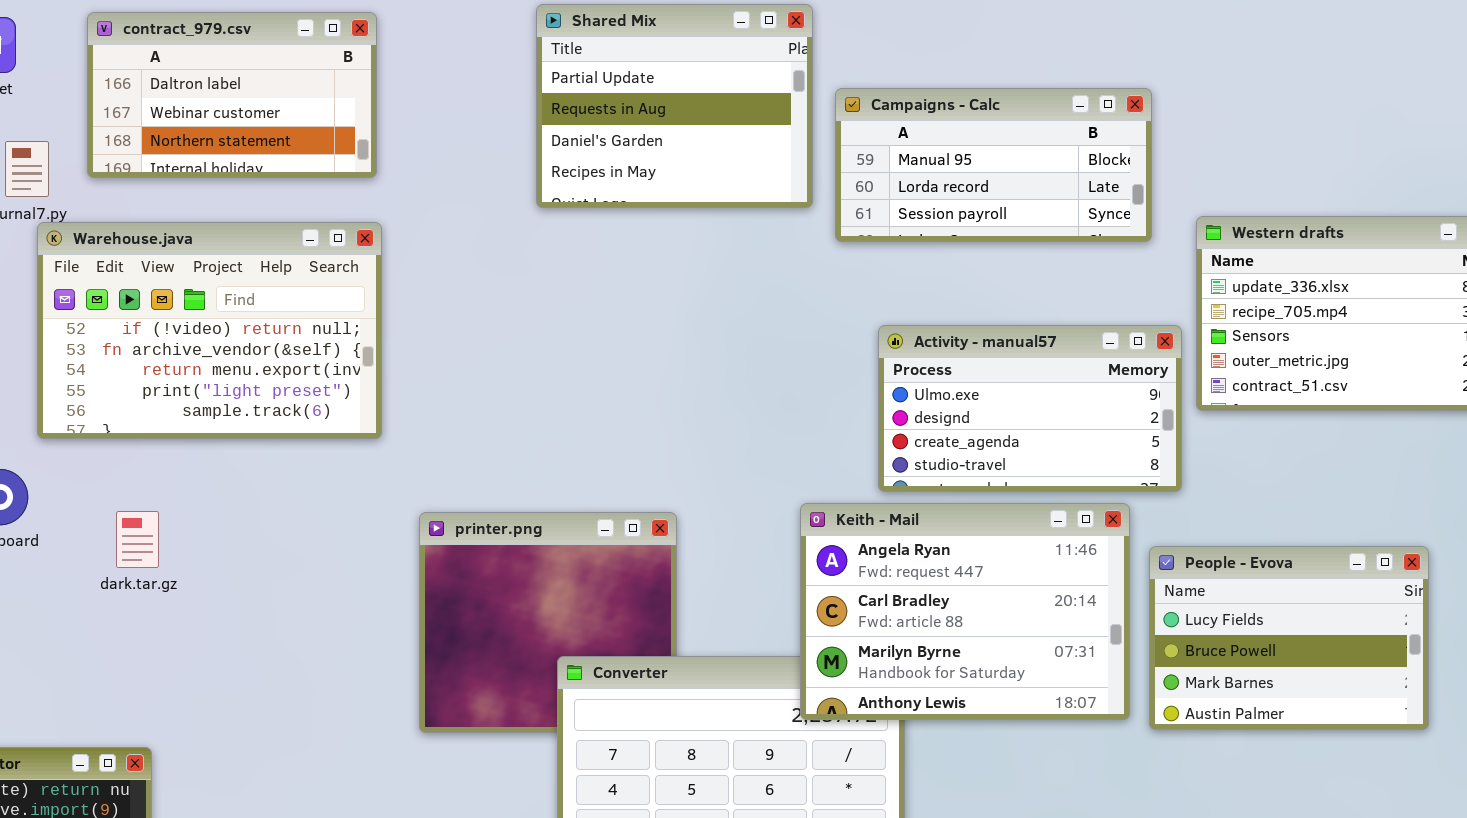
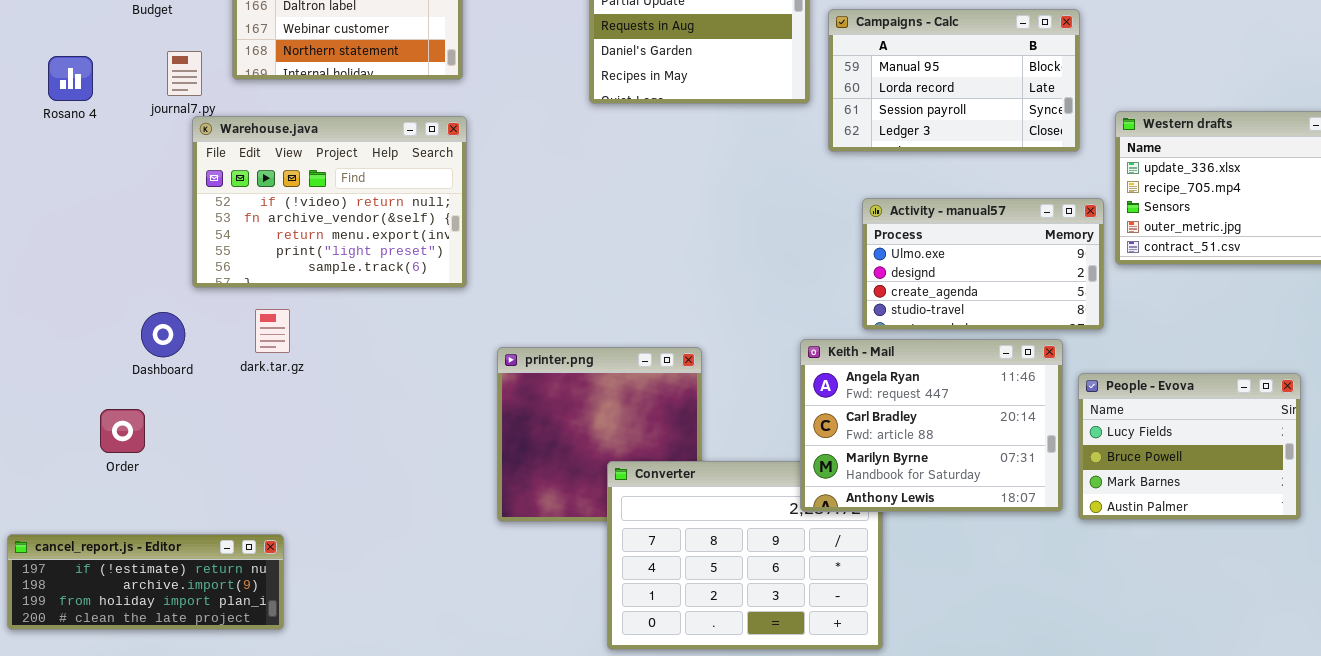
Campaigns - Calc: [835,88,1152,242] -> [828,9,1080,152], resized
dark.tar.gz: [116,511,159,568] -> [255,309,290,353], moved

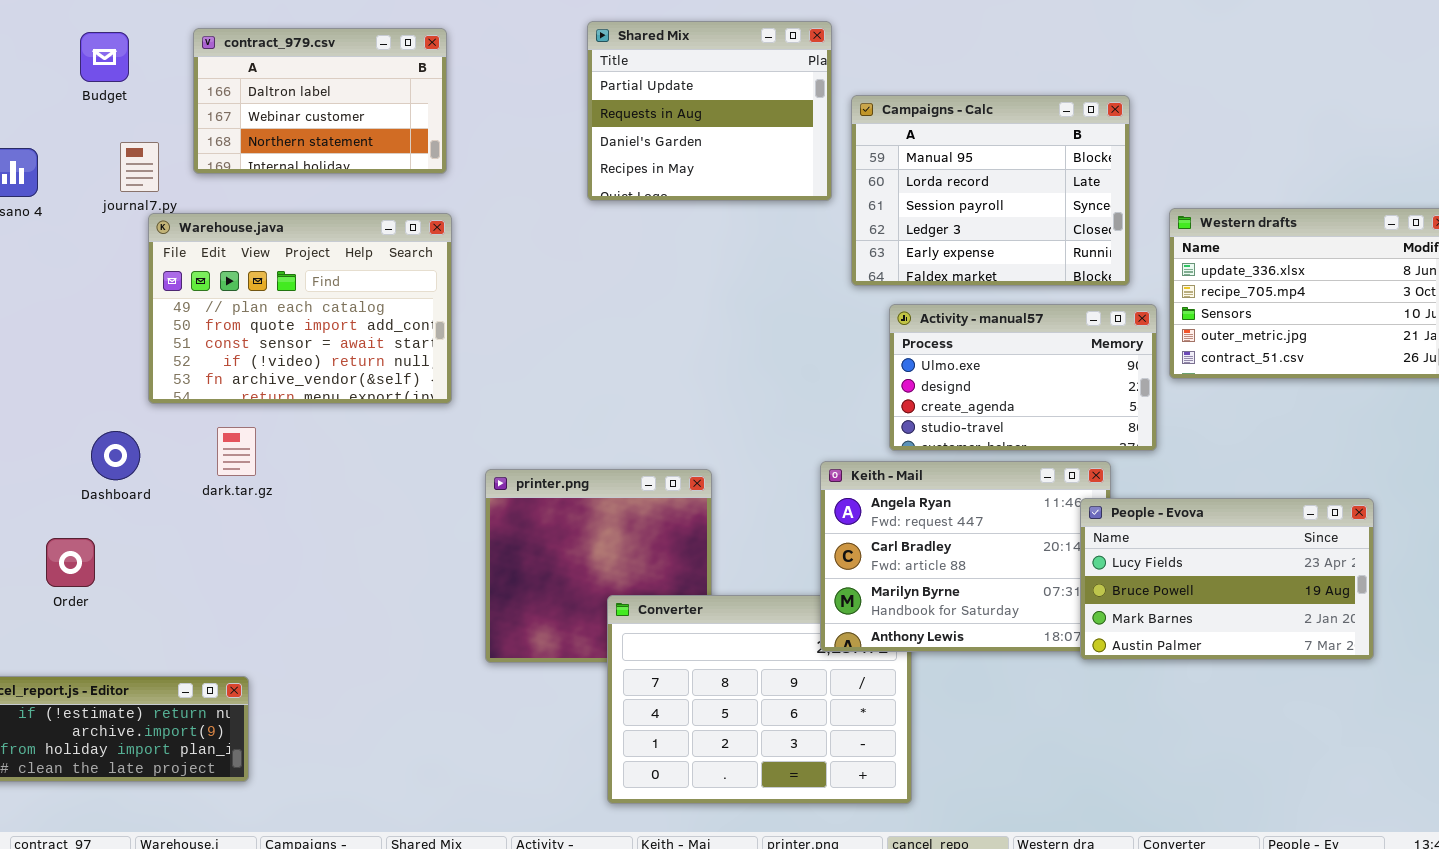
Campaigns - Calc: [828,9,1080,152] -> [851,95,1130,286], resized
Warehouse.java: [192,116,467,288] -> [148,213,452,404], scrolled up 3 rows
People - Evova: [1078,373,1301,520] -> [1080,498,1374,660], resized

